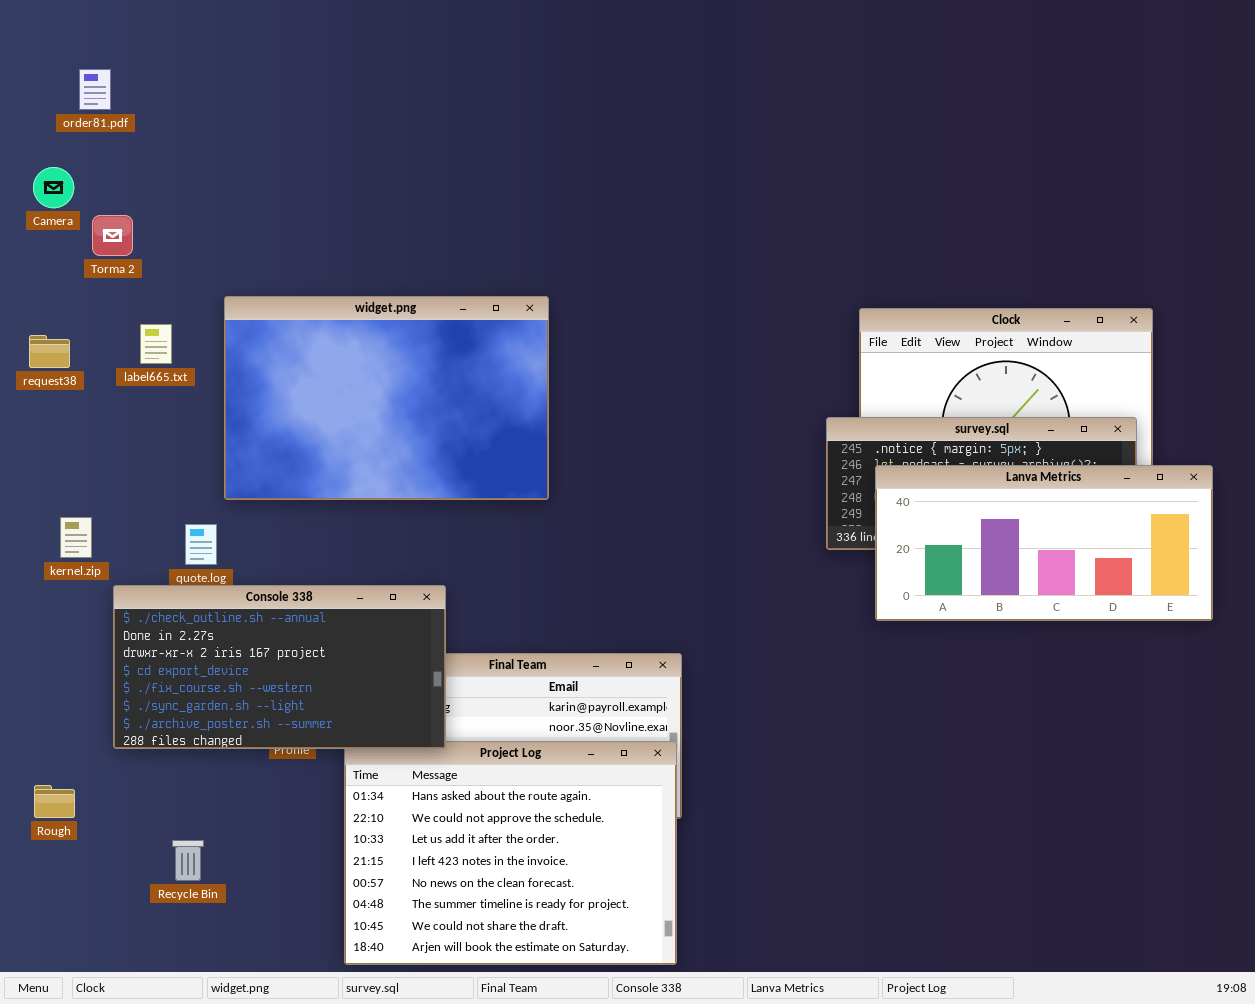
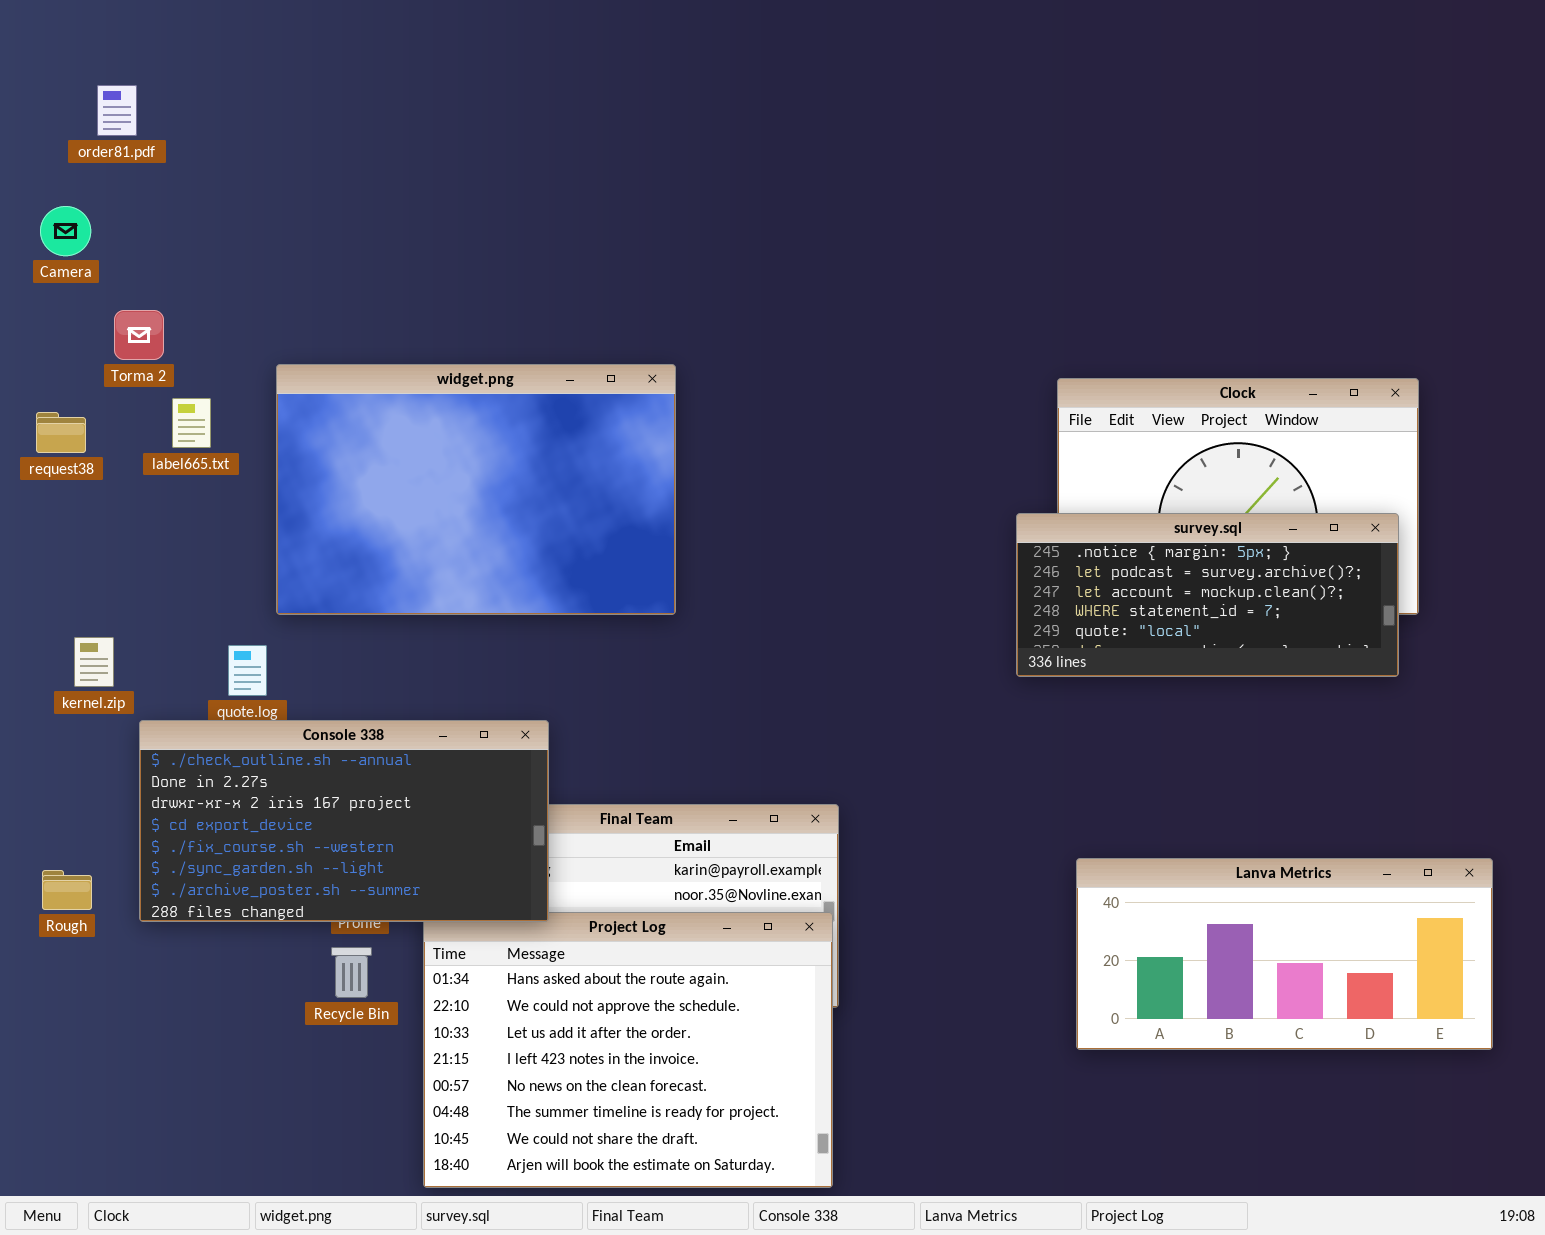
Torma 2: [92,215,133,256] -> [114,310,164,360], moved
Lanva Metrics: [875,465,1213,621] -> [1076,858,1493,1050], moved
Rough: [34,785,75,818] -> [42,870,92,910], moved
Recycle Bin: [172,840,204,881] -> [331,947,372,998], moved

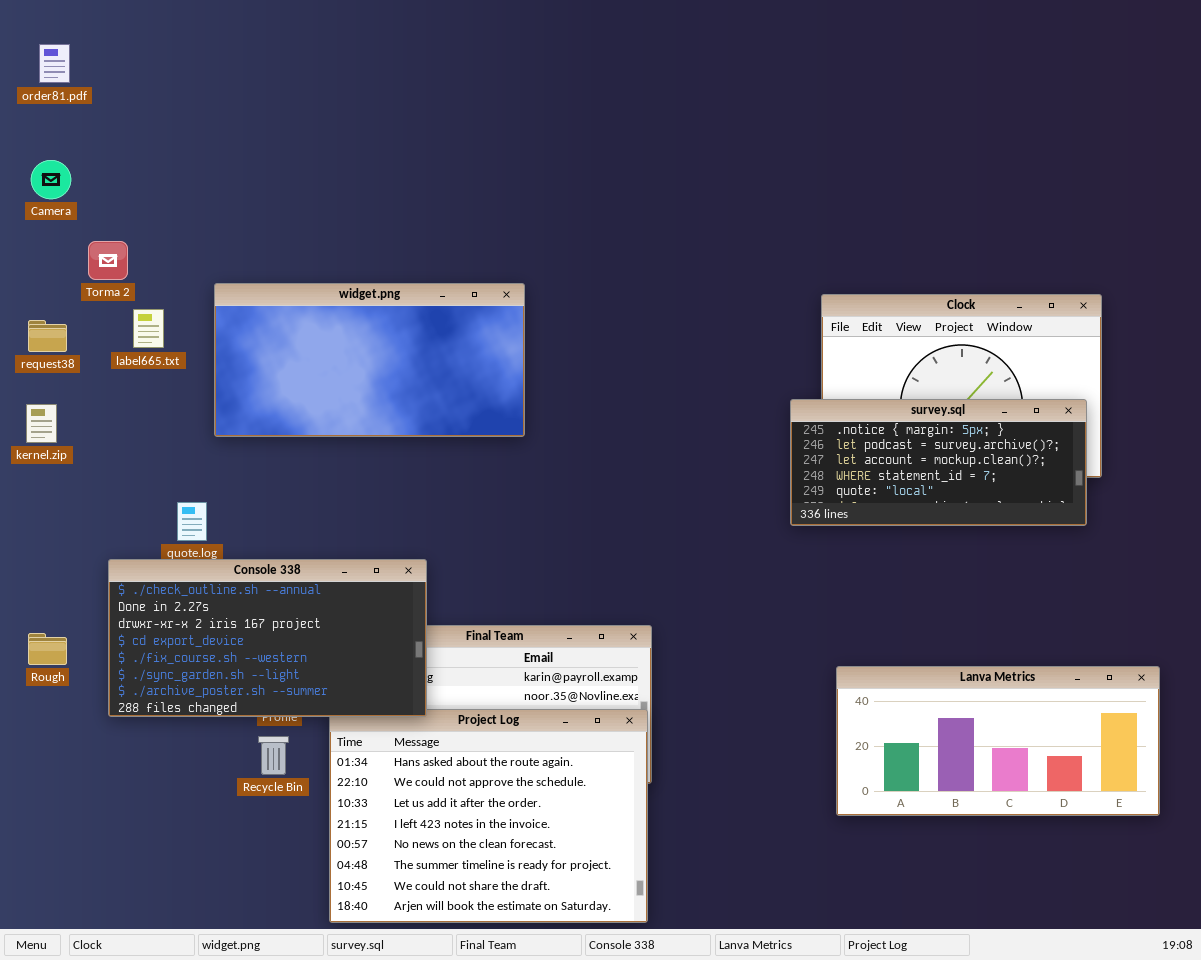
order81.pdf: [97,85,137,136] -> [39,44,70,83], moved
widget.png: [276,364,676,615] -> [214,283,525,437], resized
kernel.zip: [74,637,114,687] -> [26,404,57,443], moved
Rough: [42,870,92,910] -> [28,633,67,665], moved

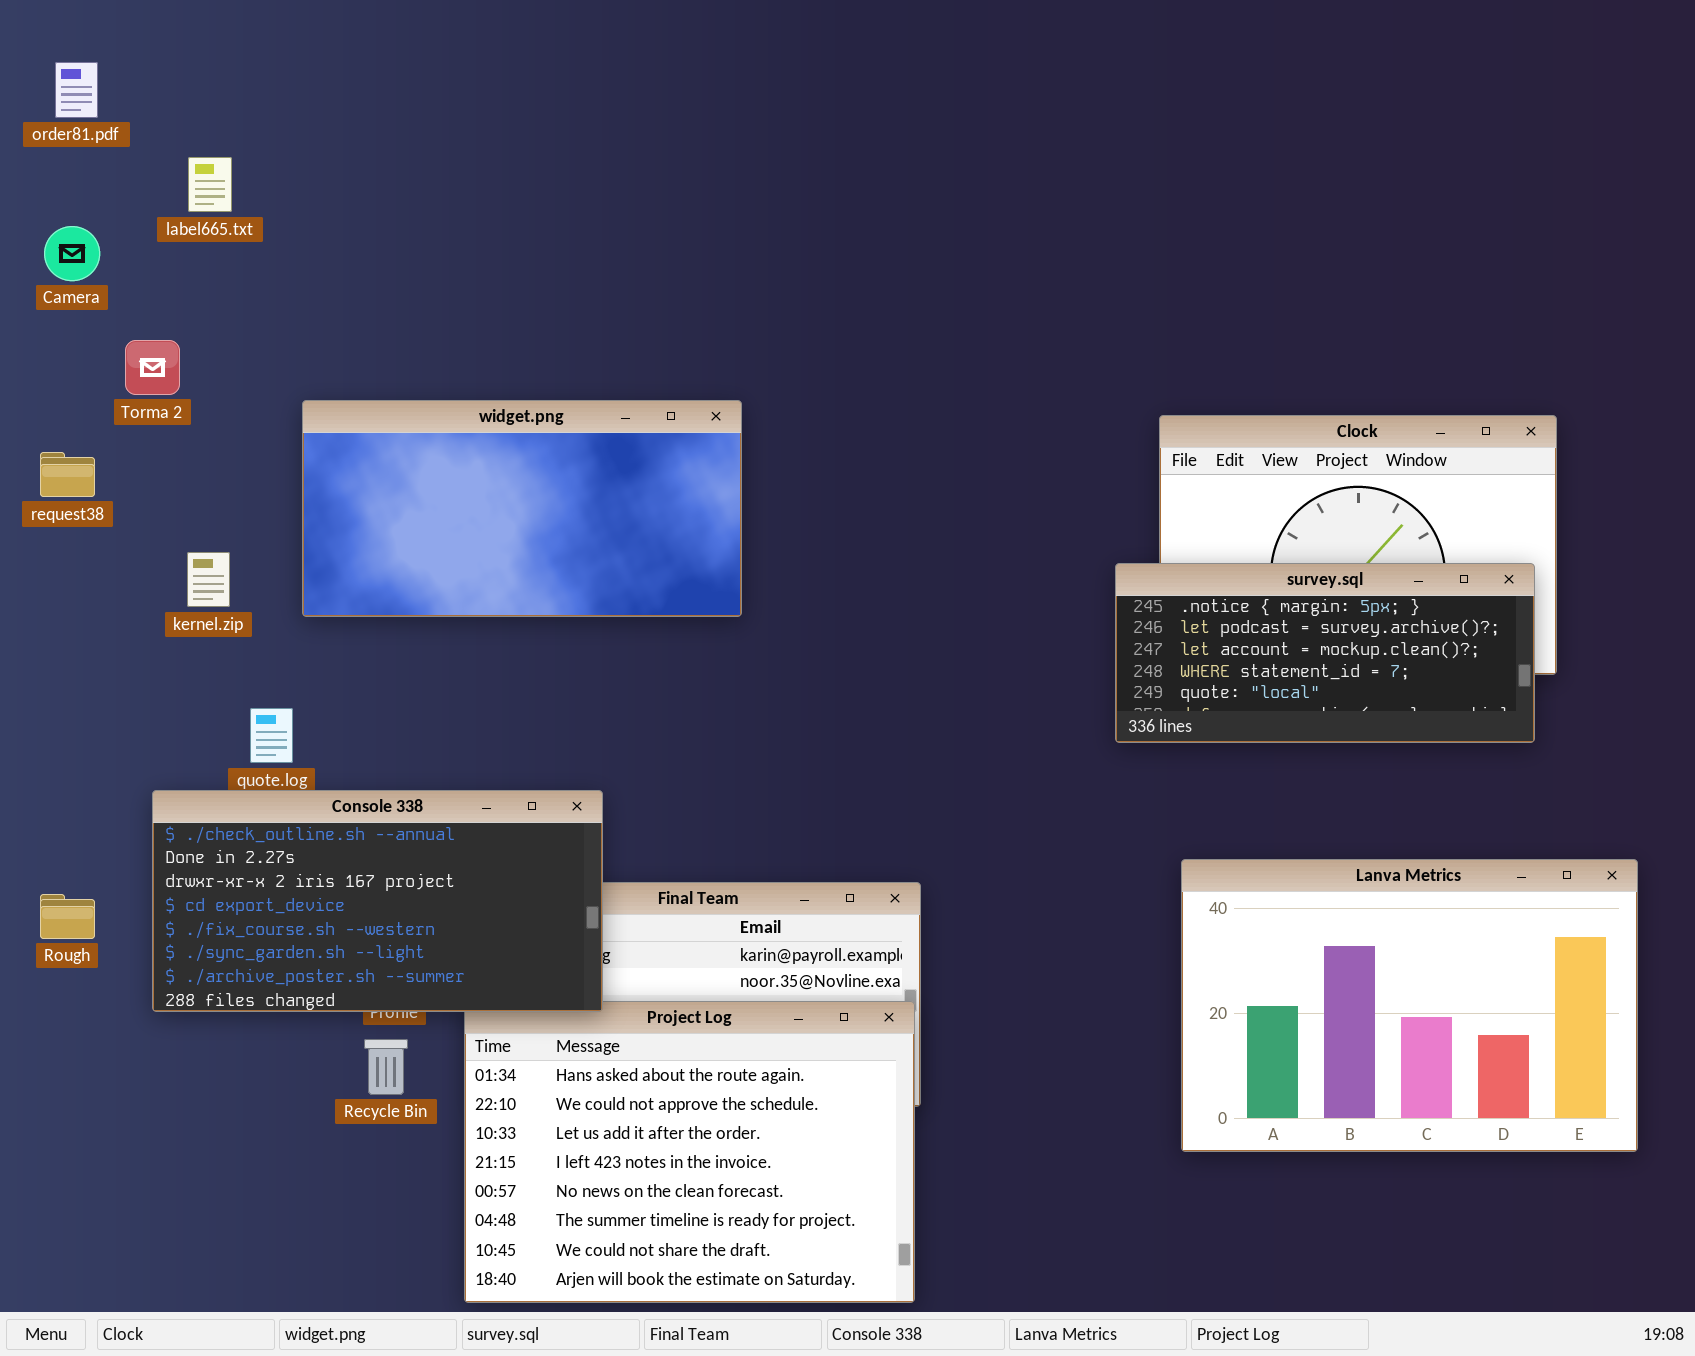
label665.txt: [133,309,164,348] -> [188,157,232,212], moved
kernel.zip: [26,404,57,443] -> [187,552,230,607], moved
Lanva Metrics: [836,666,1160,816] -> [1181,859,1638,1152], resized

